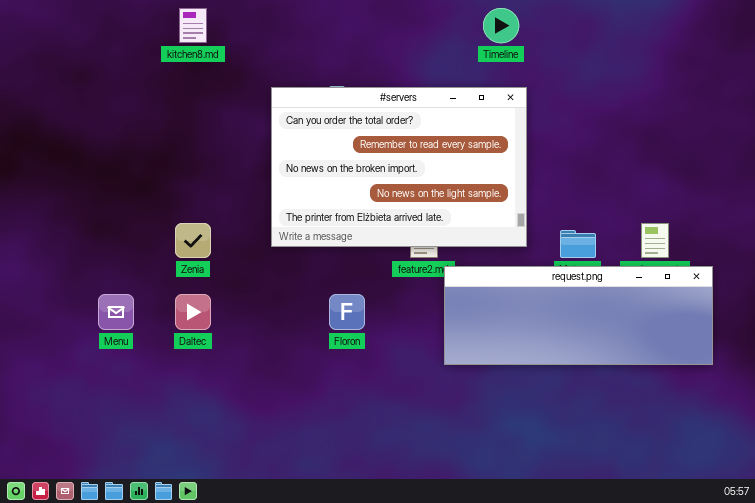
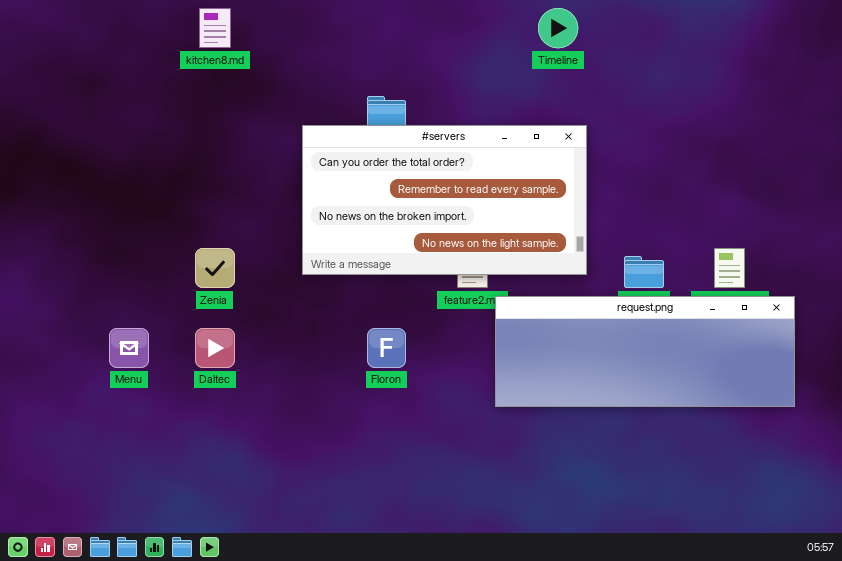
#servers: [271,87,527,247] -> [302,125,587,275], resized

